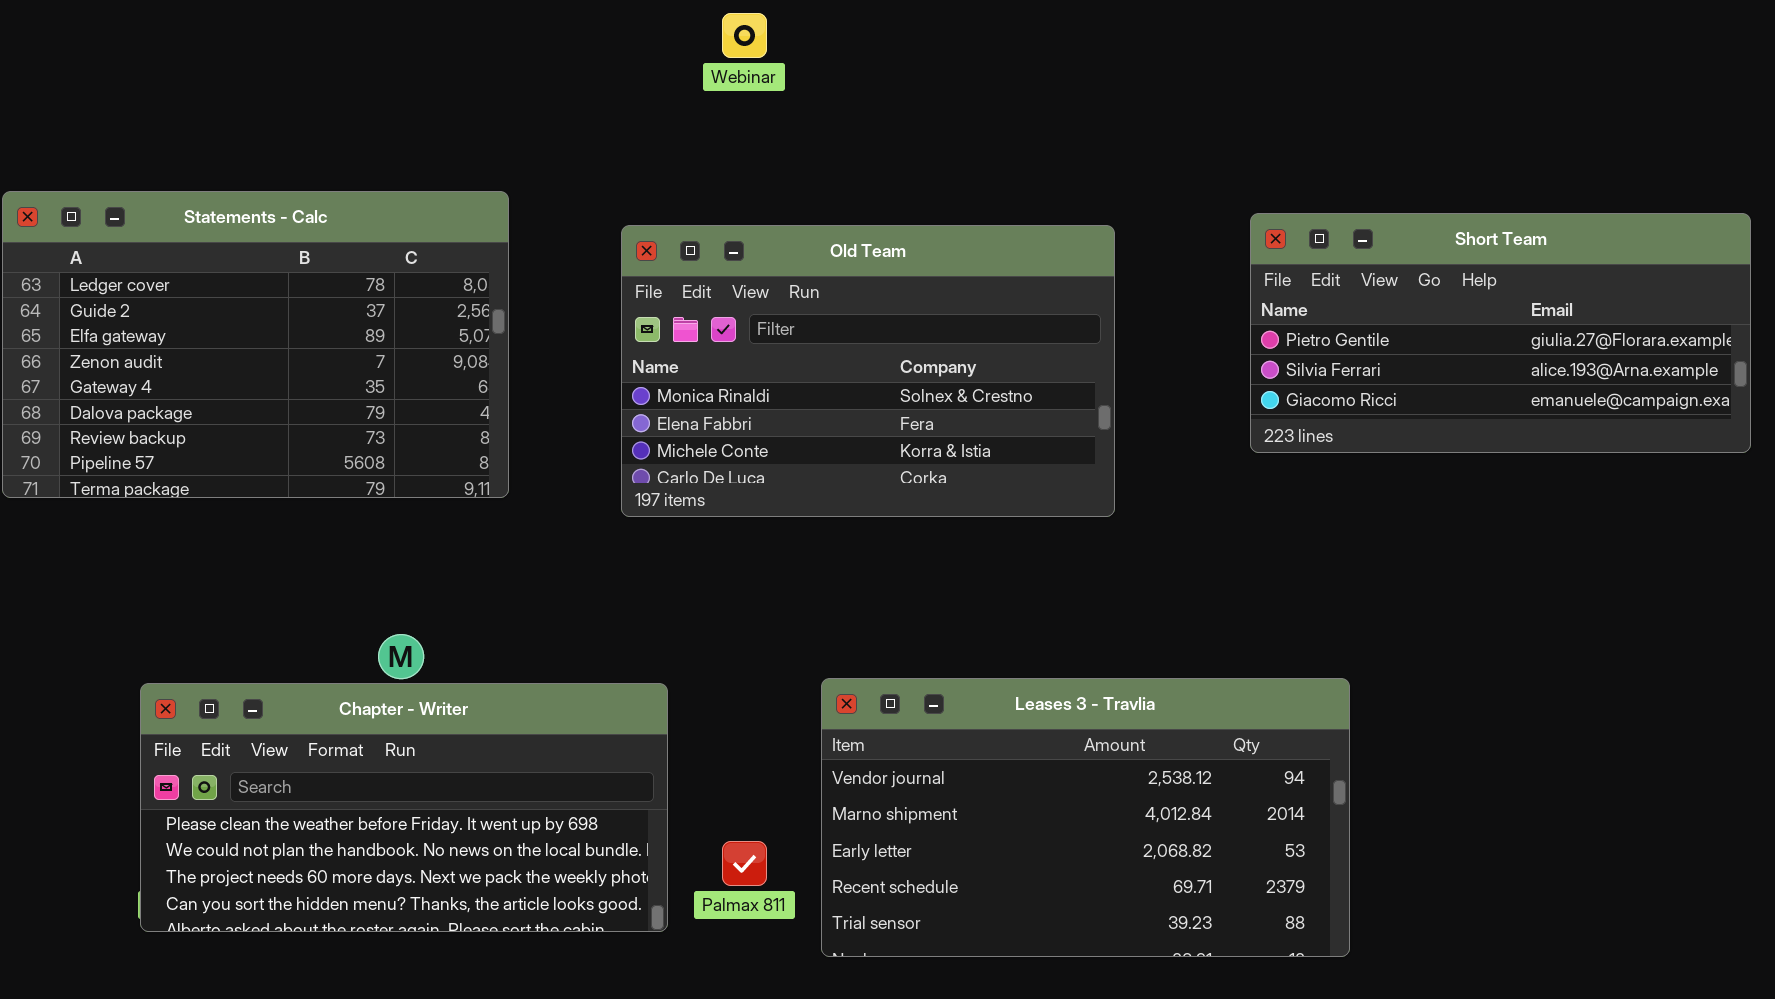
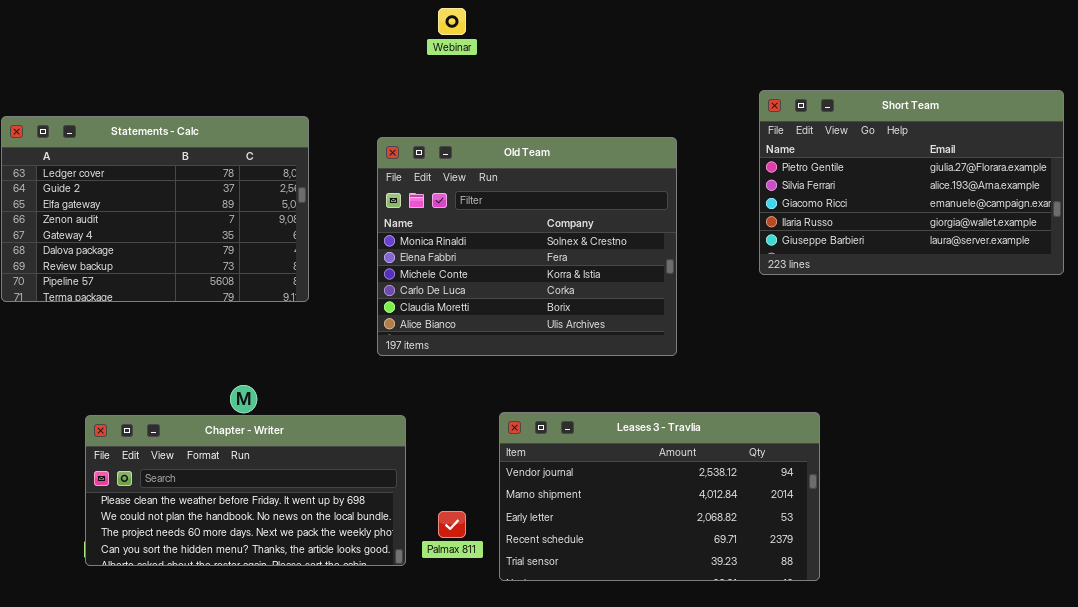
Short Team: [1250,213,1751,453] -> [759,90,1064,275], resized
Old Team: [621,225,1115,517] -> [377,137,677,356], resized

